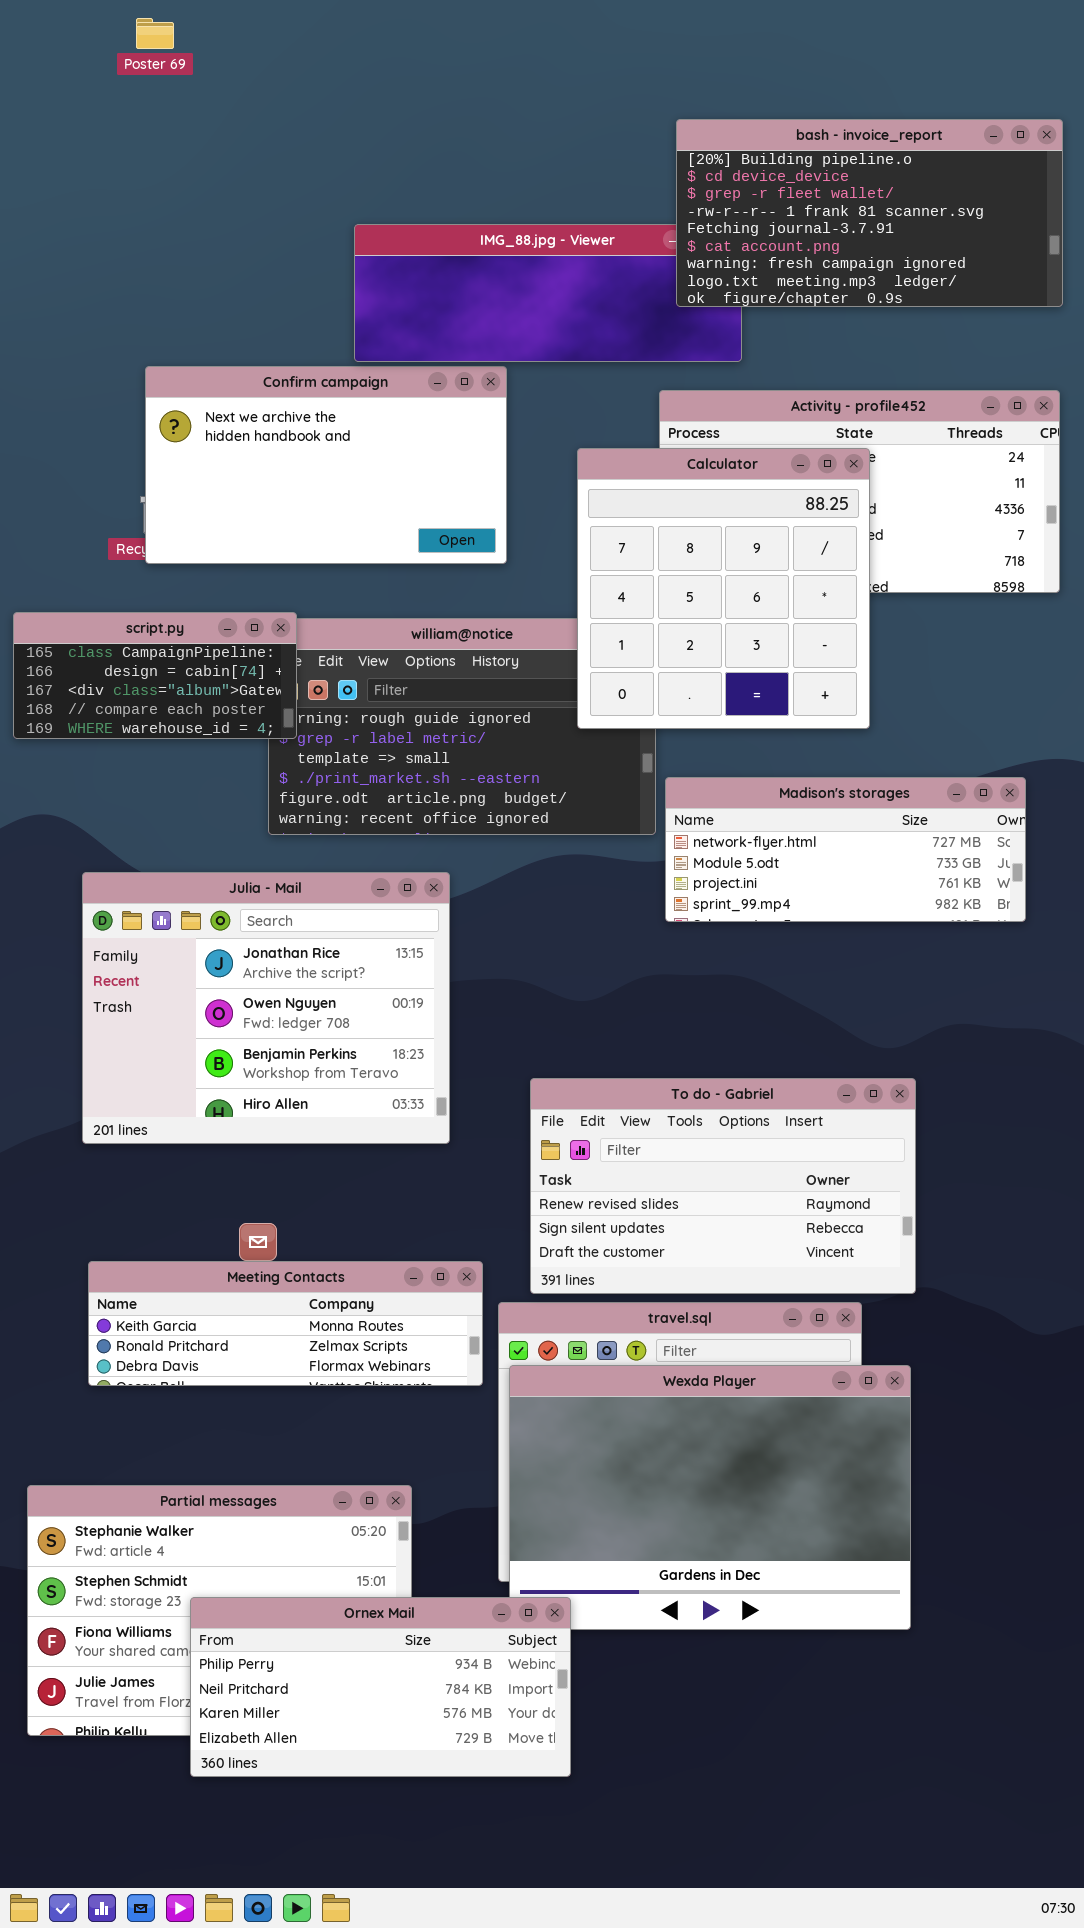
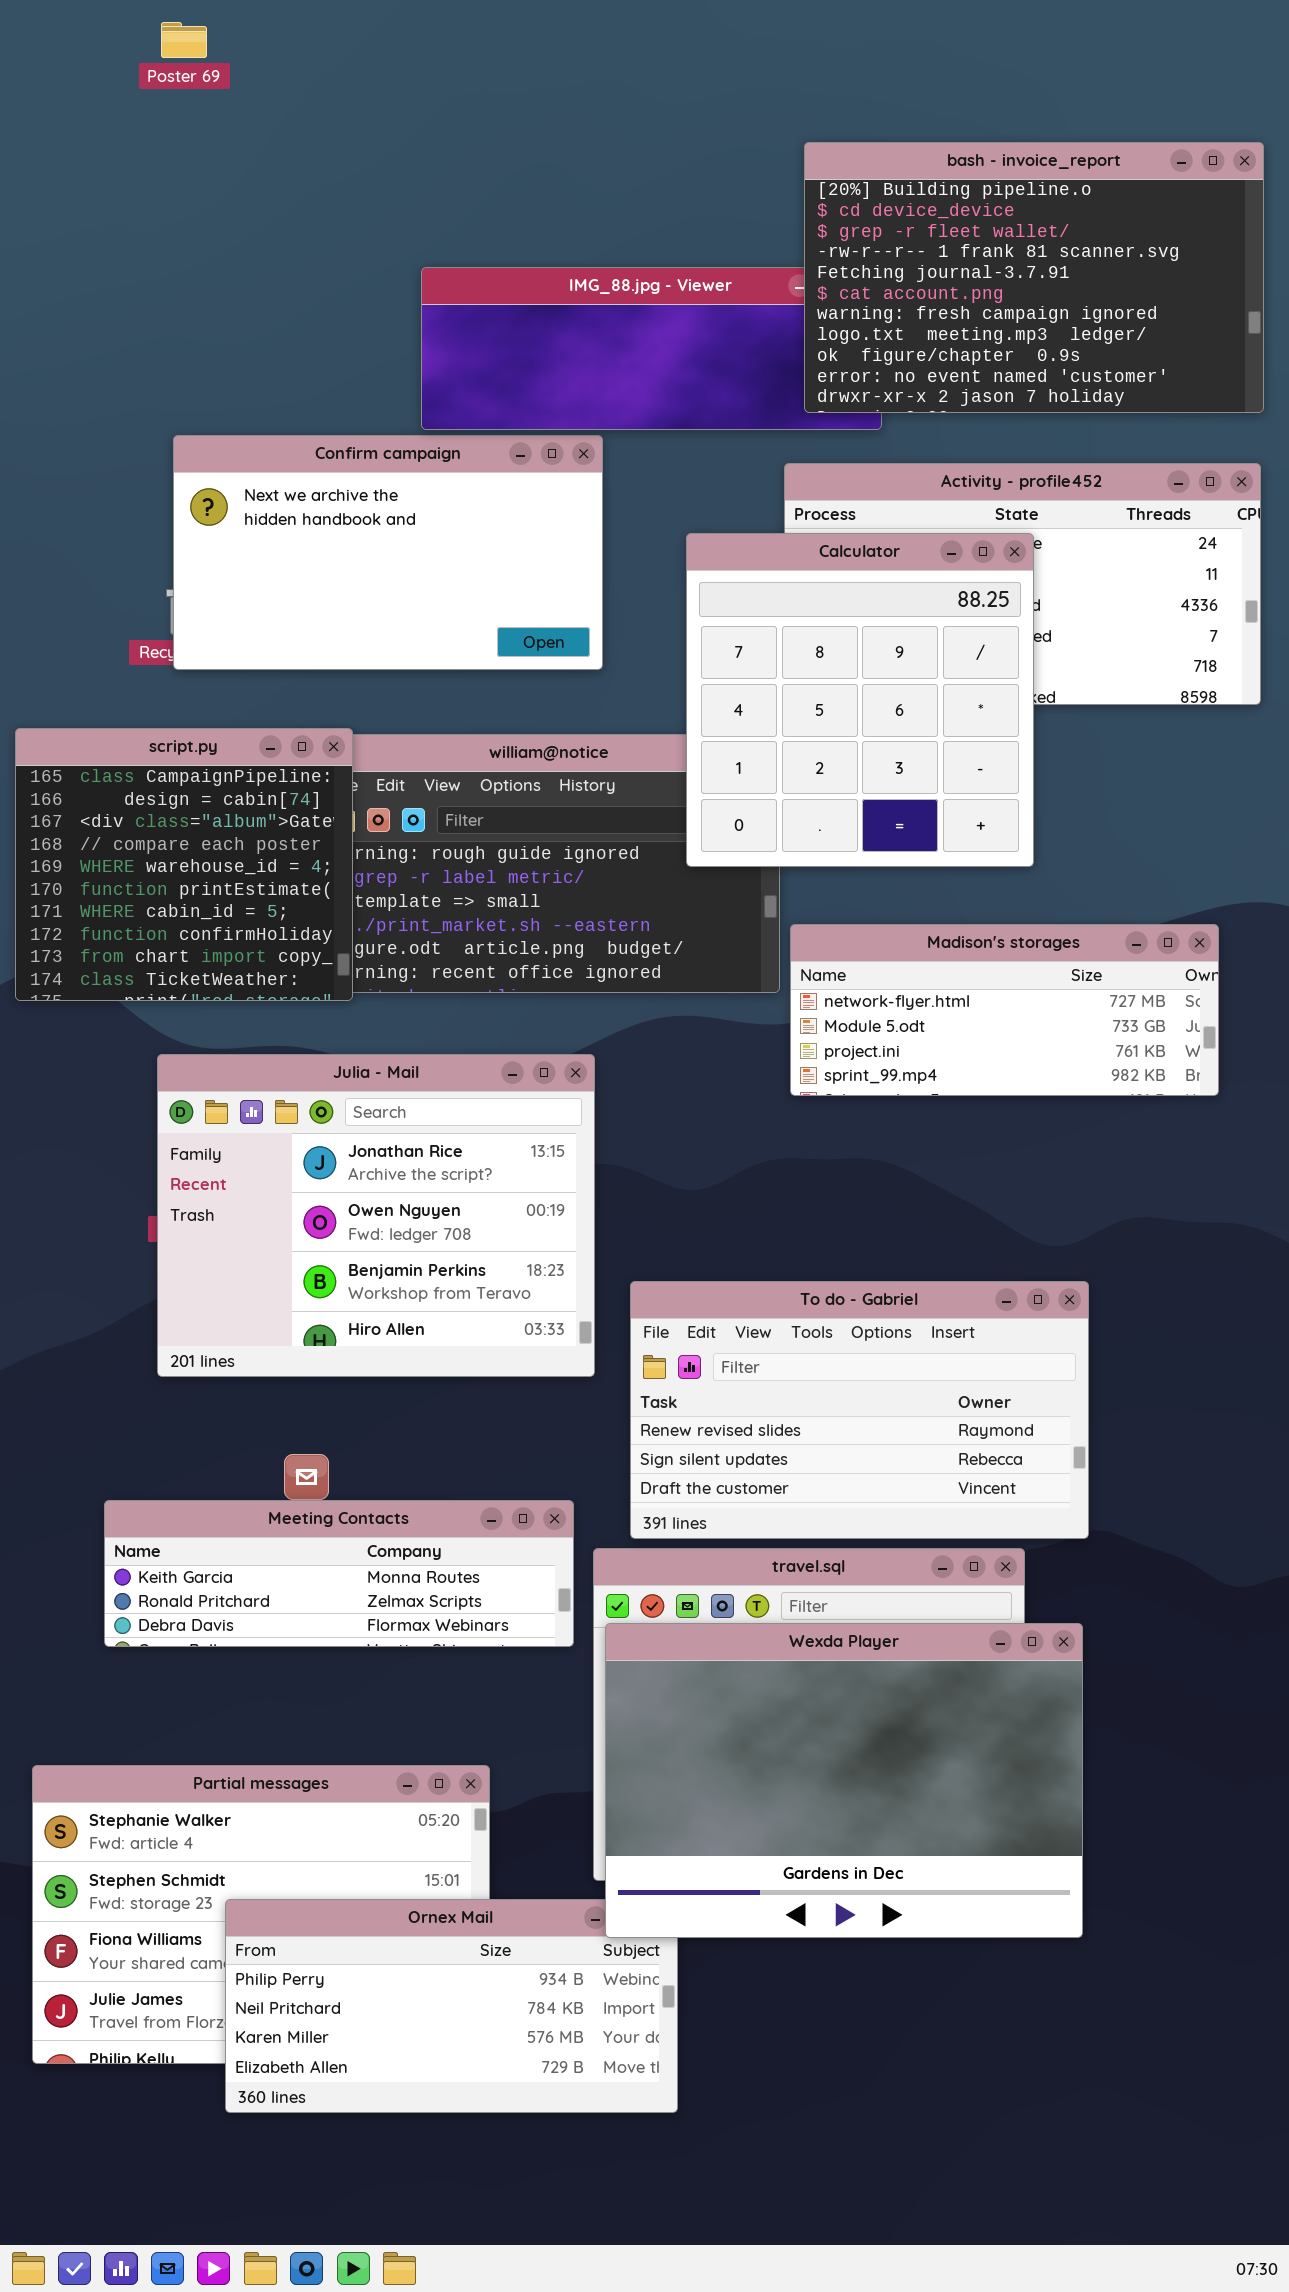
bash - invoice_report: [676,119,1063,307] -> [804,142,1264,413], resized
script.py: [13,612,297,739] -> [15,728,353,1001], resized
Julia - Mail: [82,872,450,1144] -> [157,1054,595,1377], moved
Wexda Player: [509,1365,911,1630] -> [605,1623,1083,1938], raised

